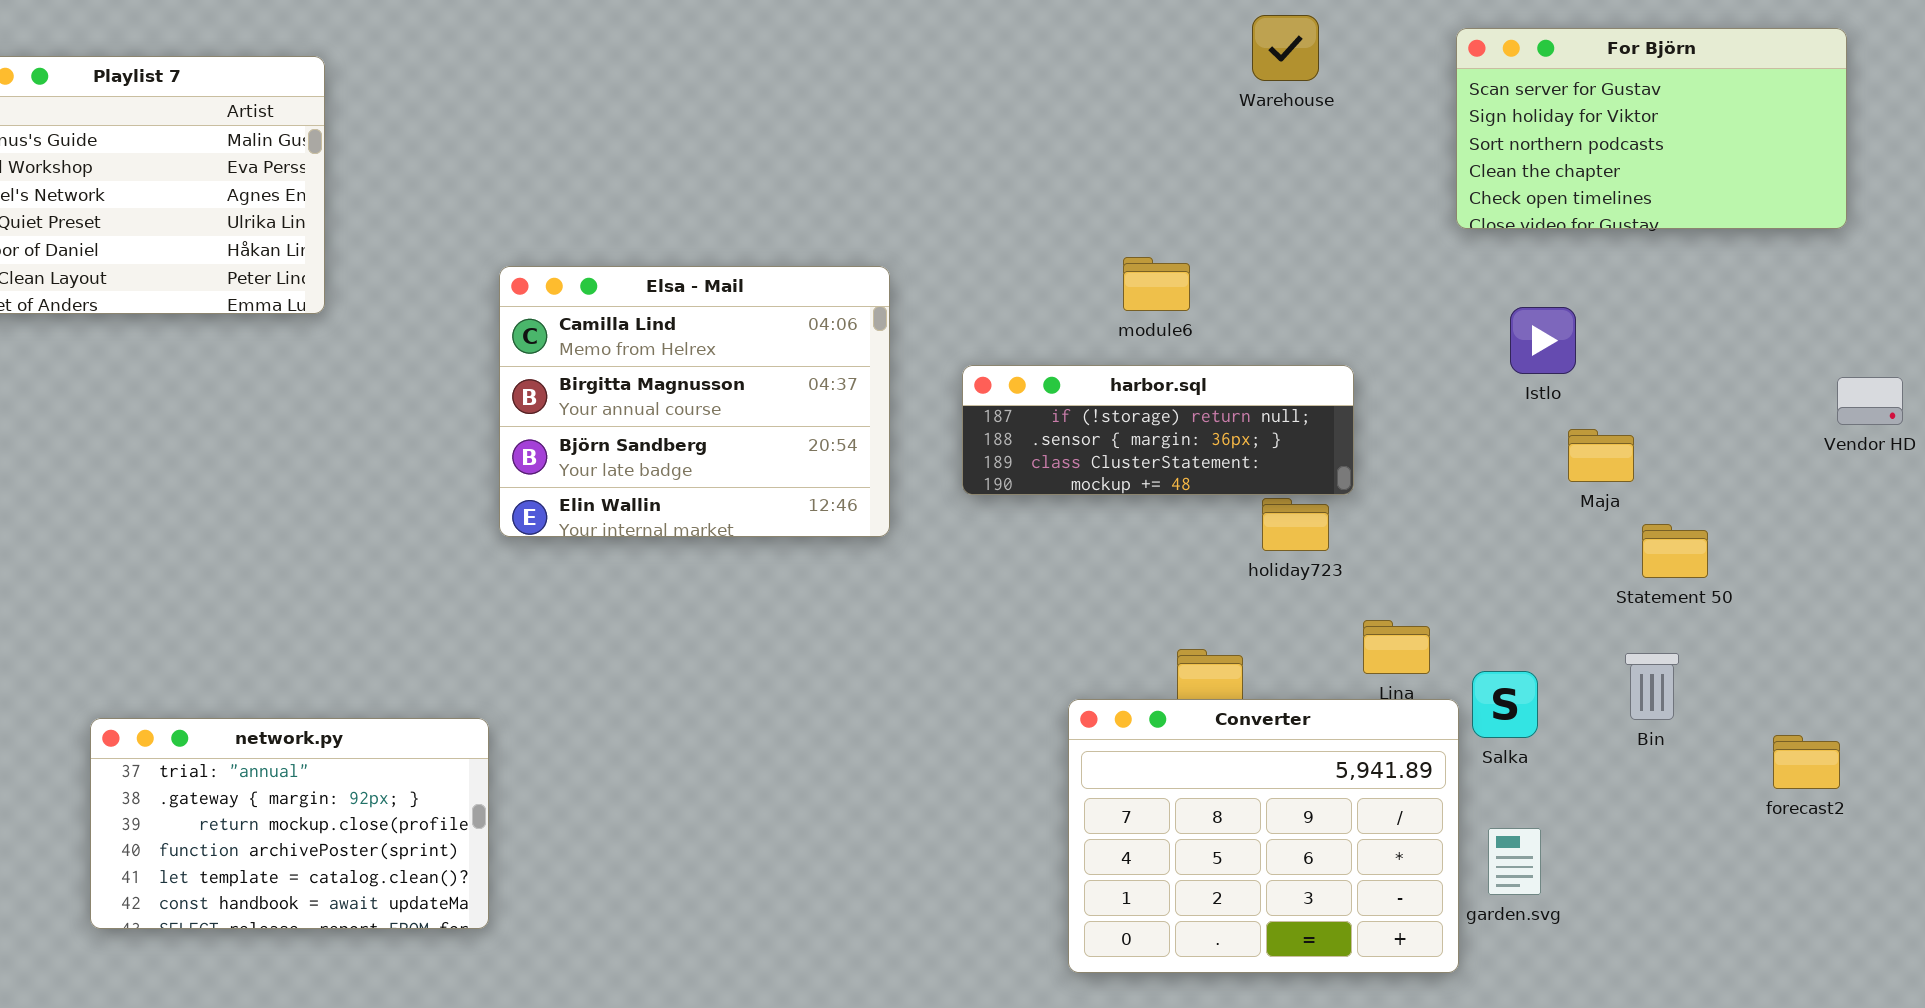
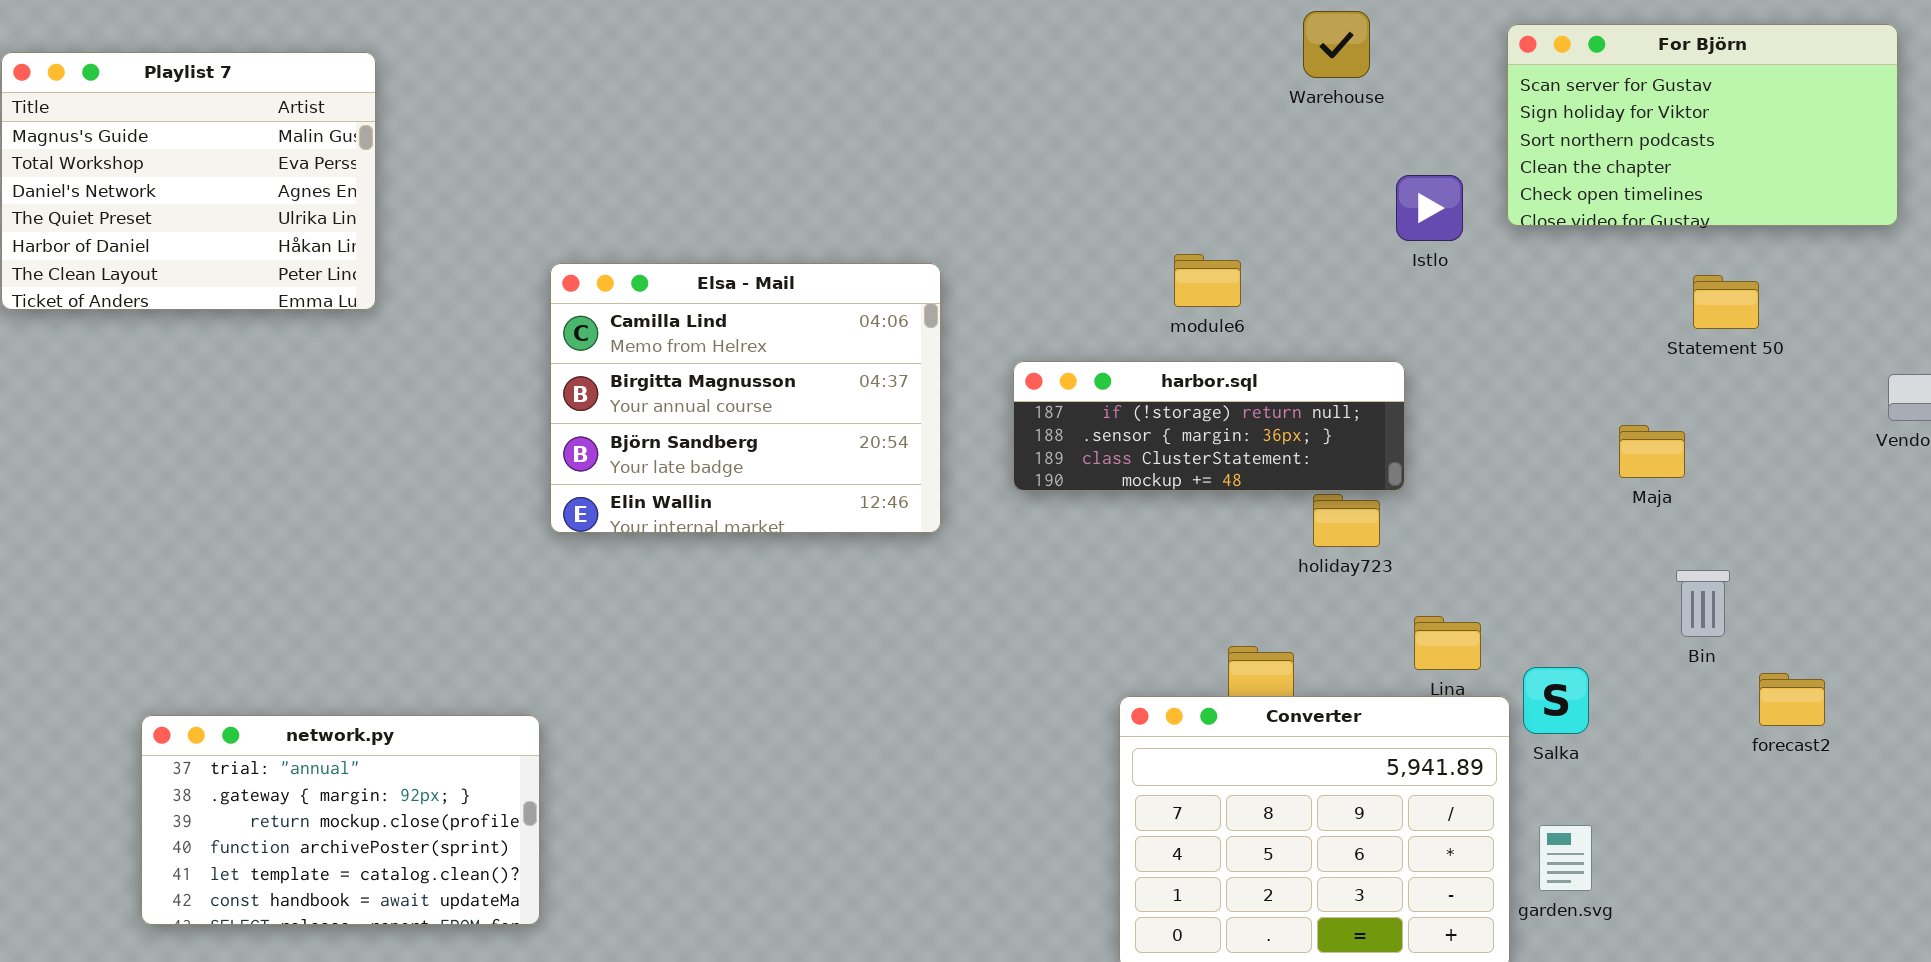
Istlo: [1510,307,1576,374] -> [1396,175,1463,241], moved
Statement 50: [1642,524,1708,578] -> [1693,275,1759,329], moved
Bin: [1625,653,1679,720] -> [1676,570,1730,637], moved
forecast2: [1773,735,1840,789] -> [1759,673,1825,726], moved

